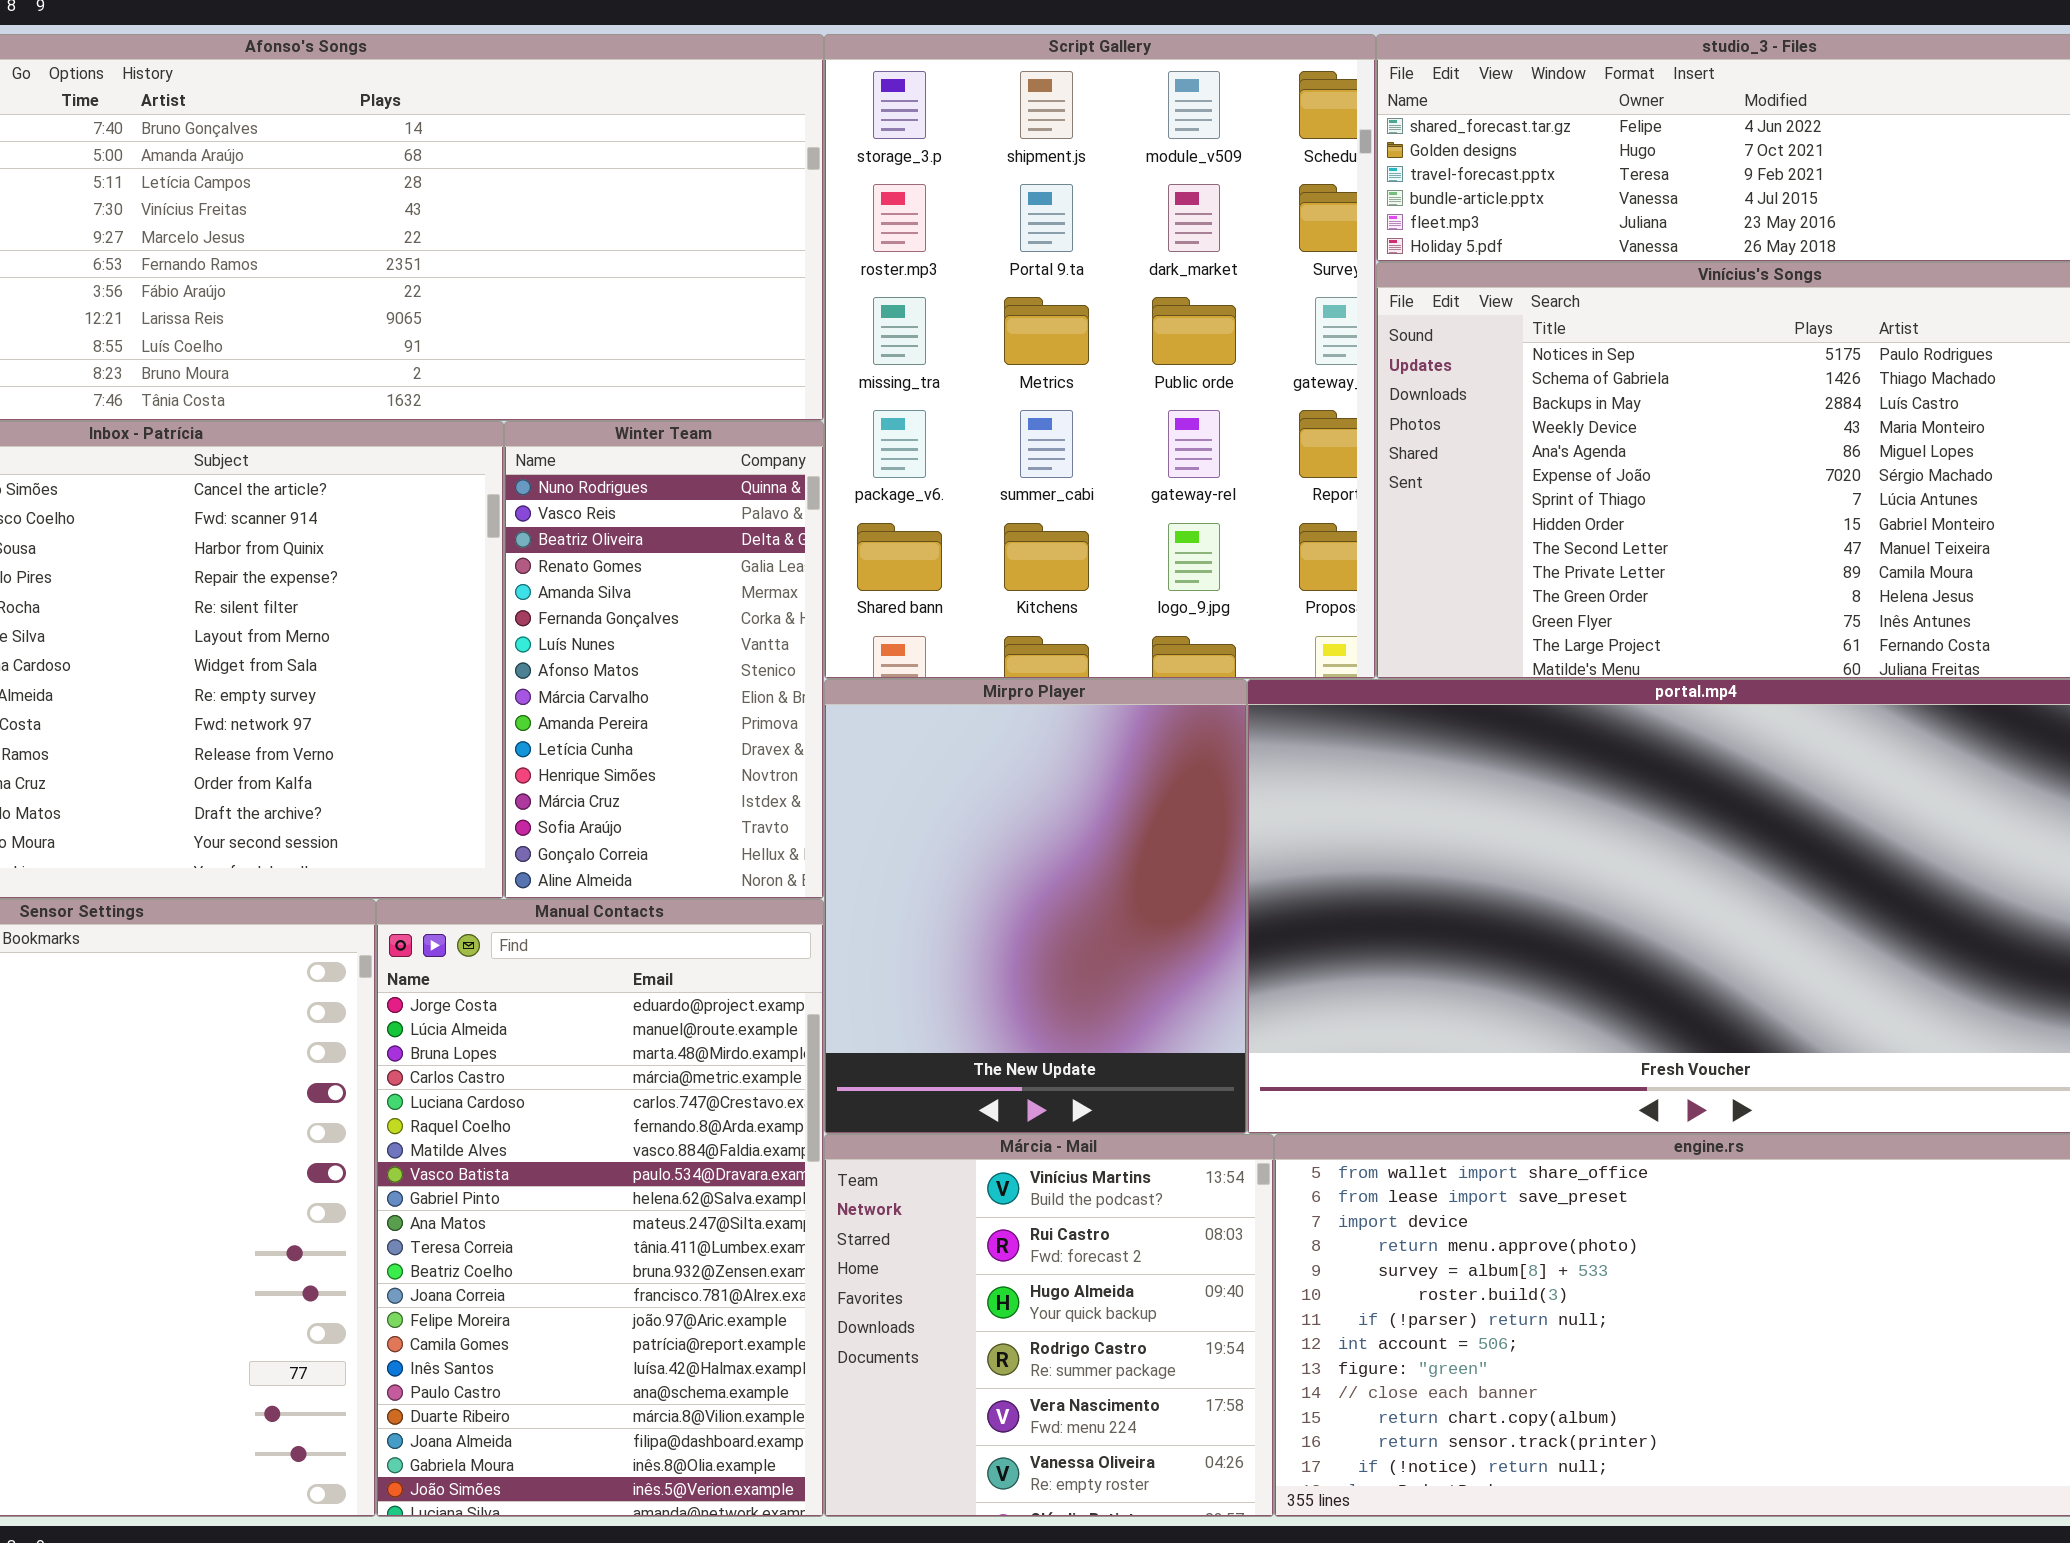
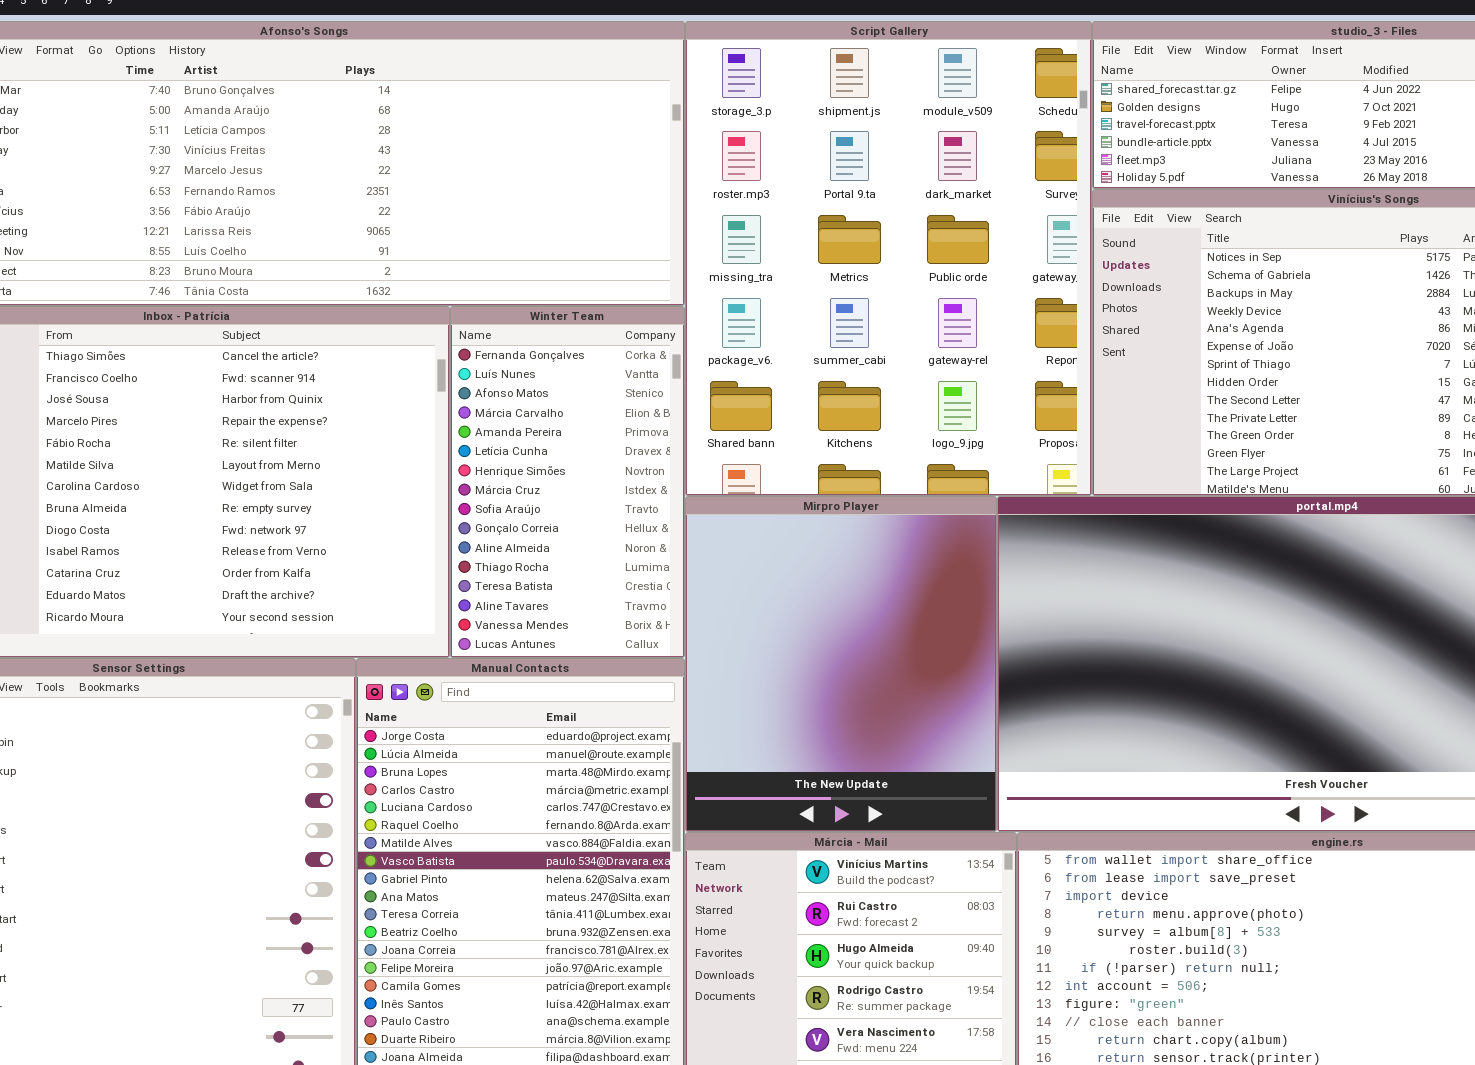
Winter Team: [504,421,824,899] -> [450,306,685,658], scrolled down 5 rows

